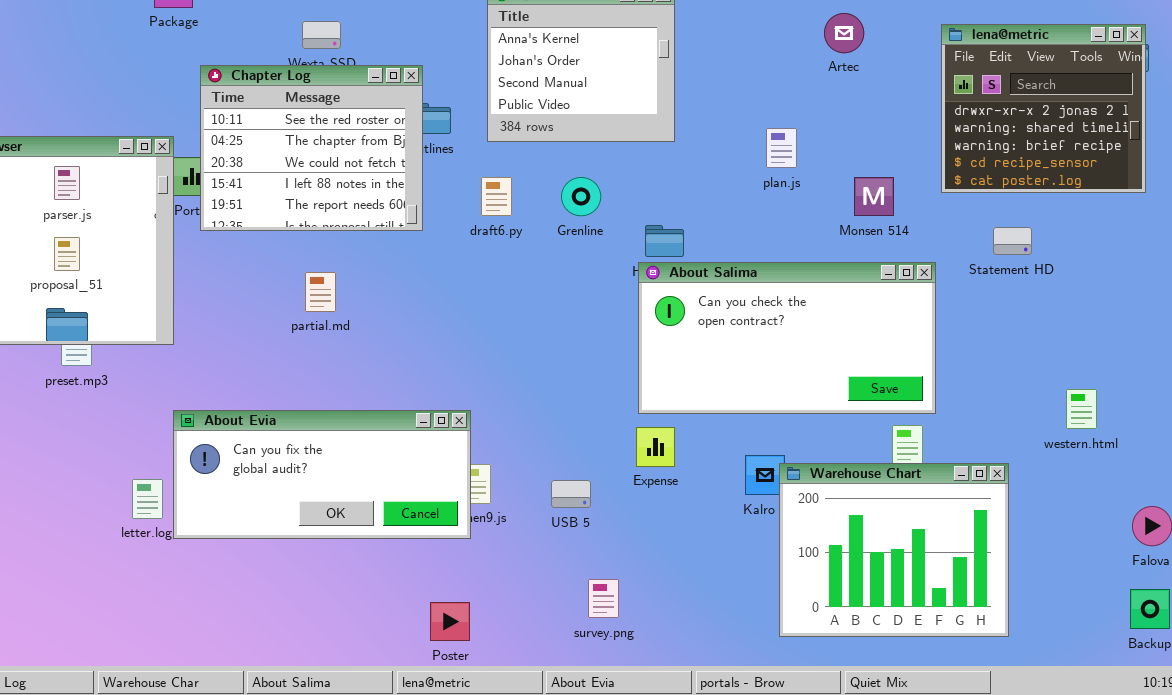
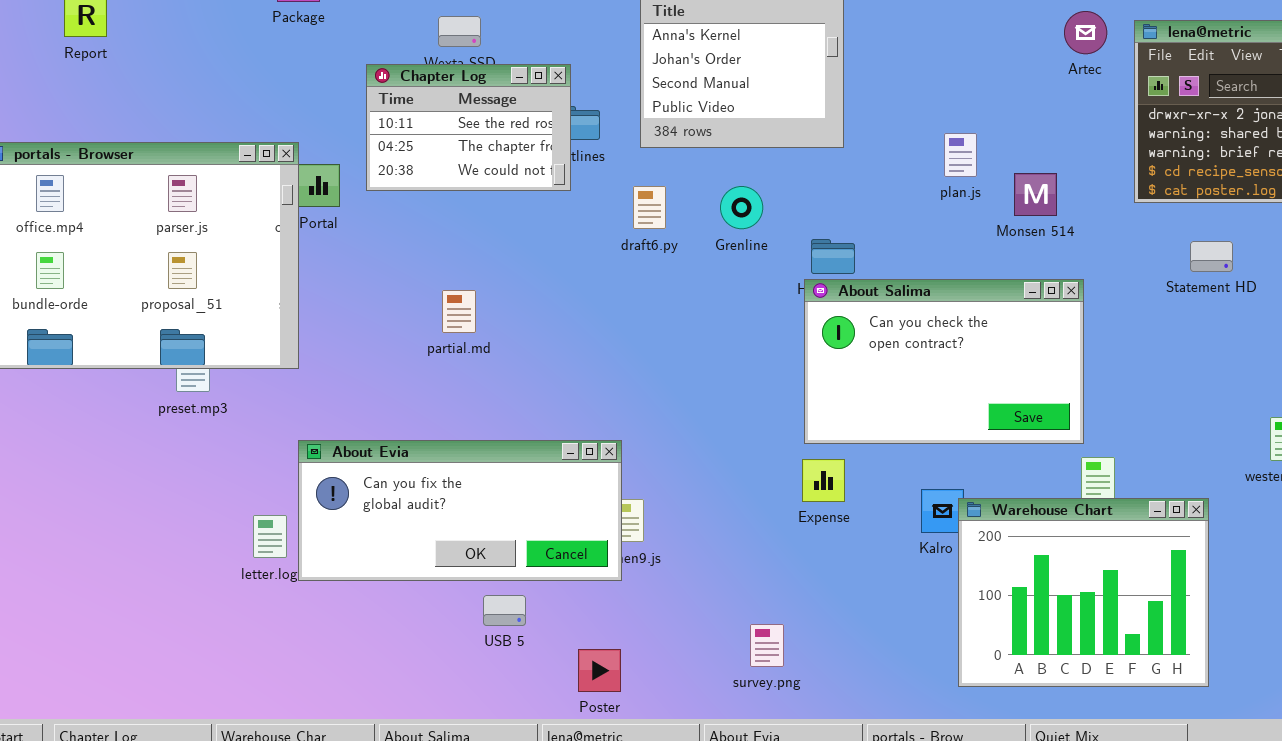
Artec: [824,13,864,53] -> [1064,11,1107,54], moved
Chapter Log: [200,65,423,231] -> [366,64,571,191], resized
Monsen 514: [854,177,894,216] -> [1014,173,1057,216], moved
About Salima: [638,262,936,414] -> [804,279,1084,444], resized
USB 5: [551,480,591,508] -> [483,595,526,626], moved

